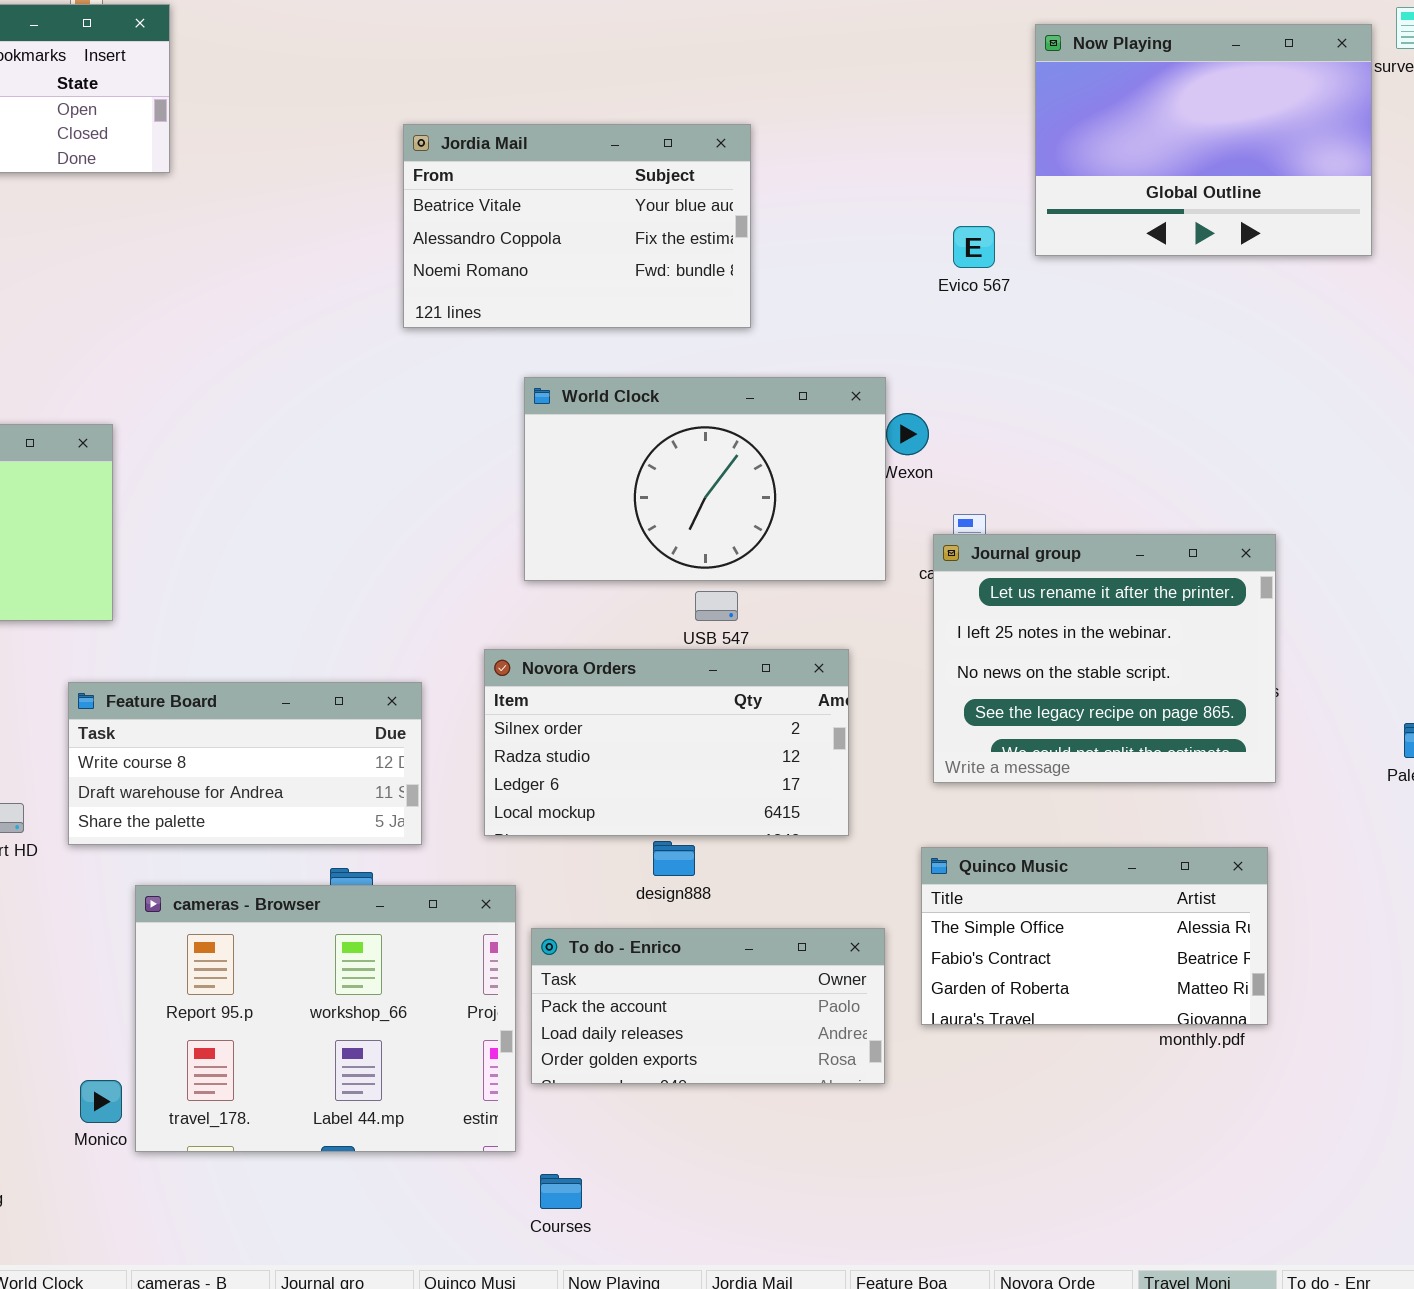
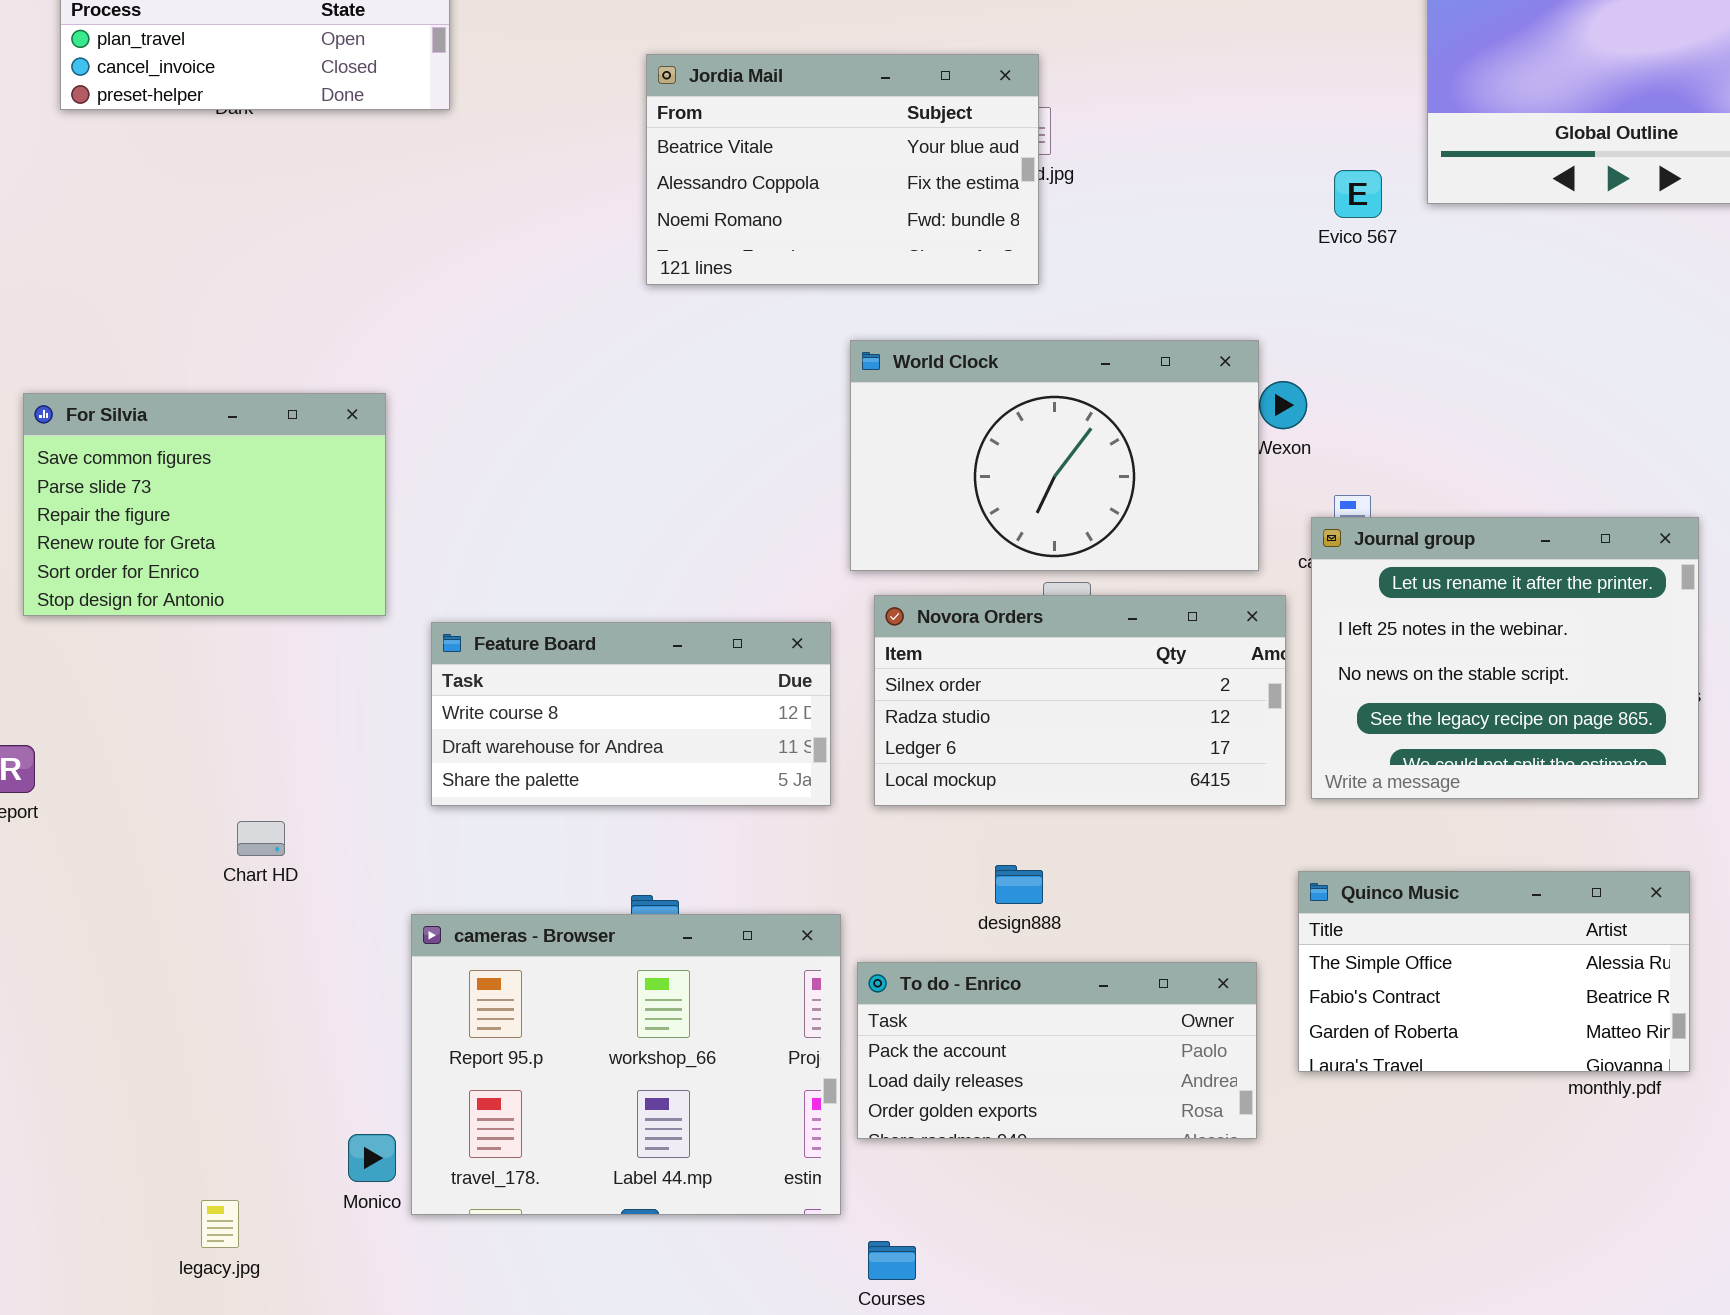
Jordia Mail: [403,124,751,328] -> [646,54,1039,285], moved
Novora Orders: [484,649,849,836] -> [874,595,1286,806], moved
Feature Board: [68,682,422,845] -> [431,622,831,806], moved

